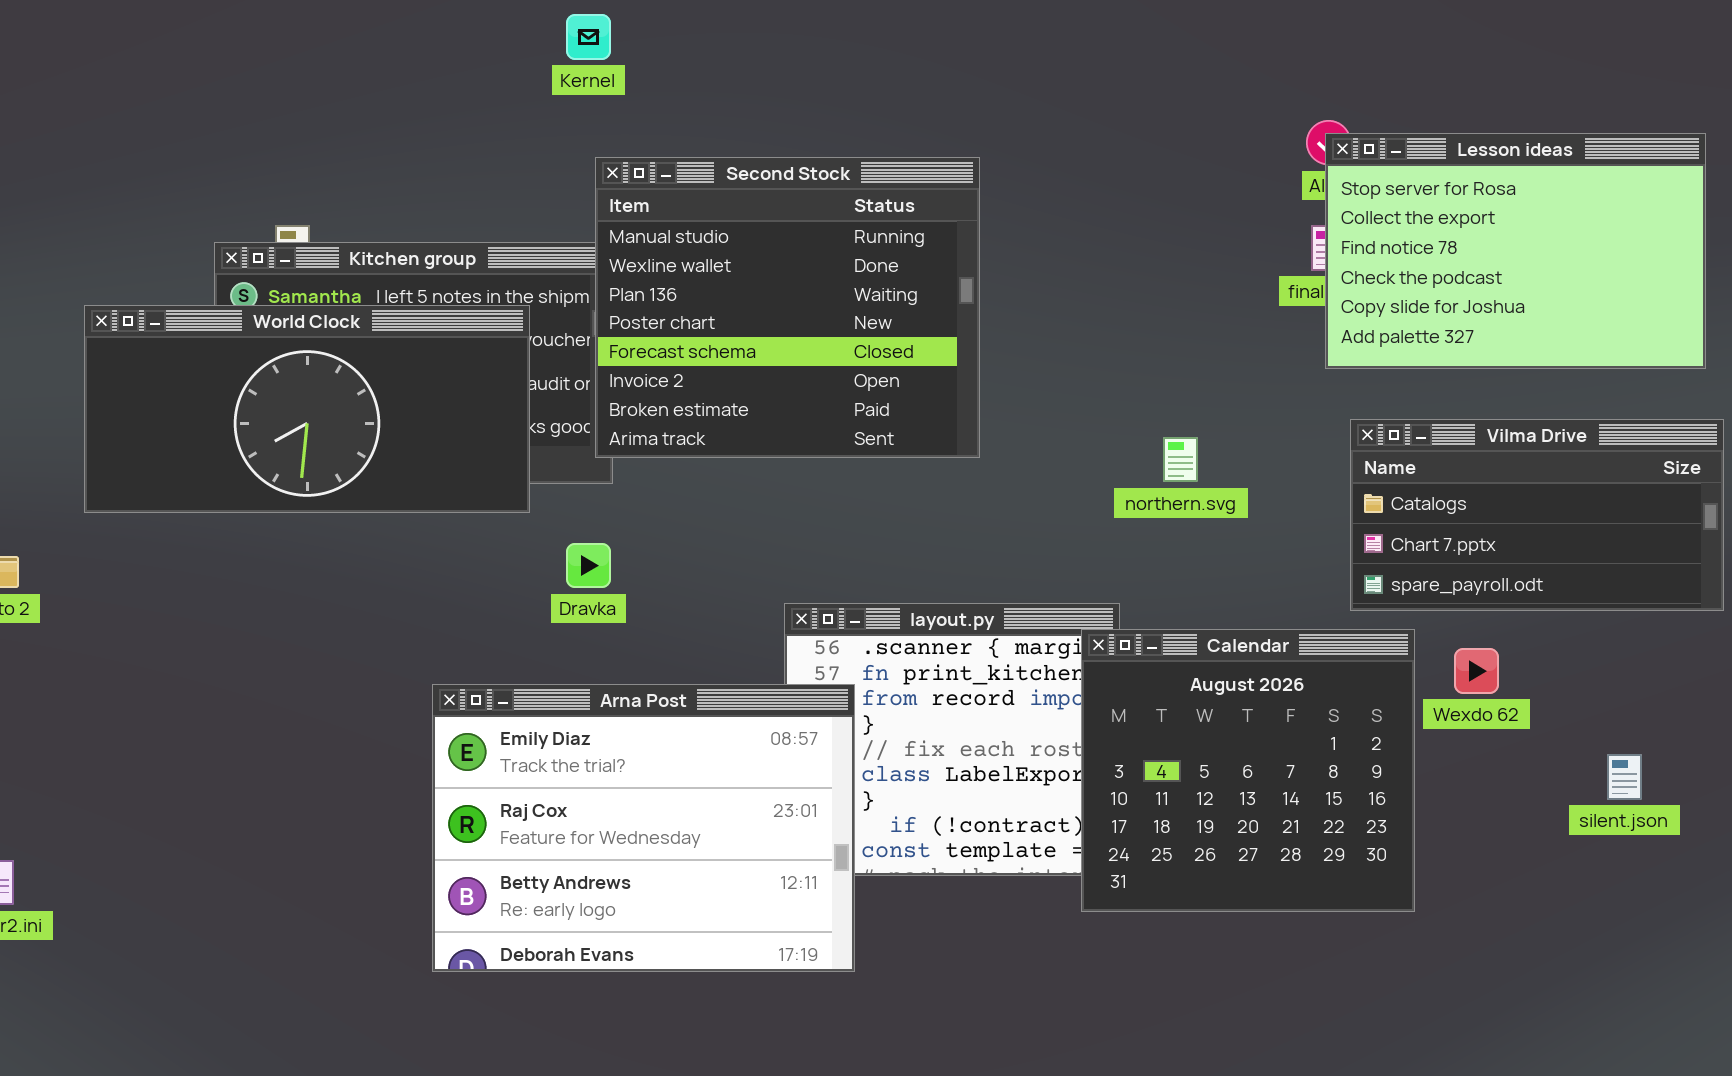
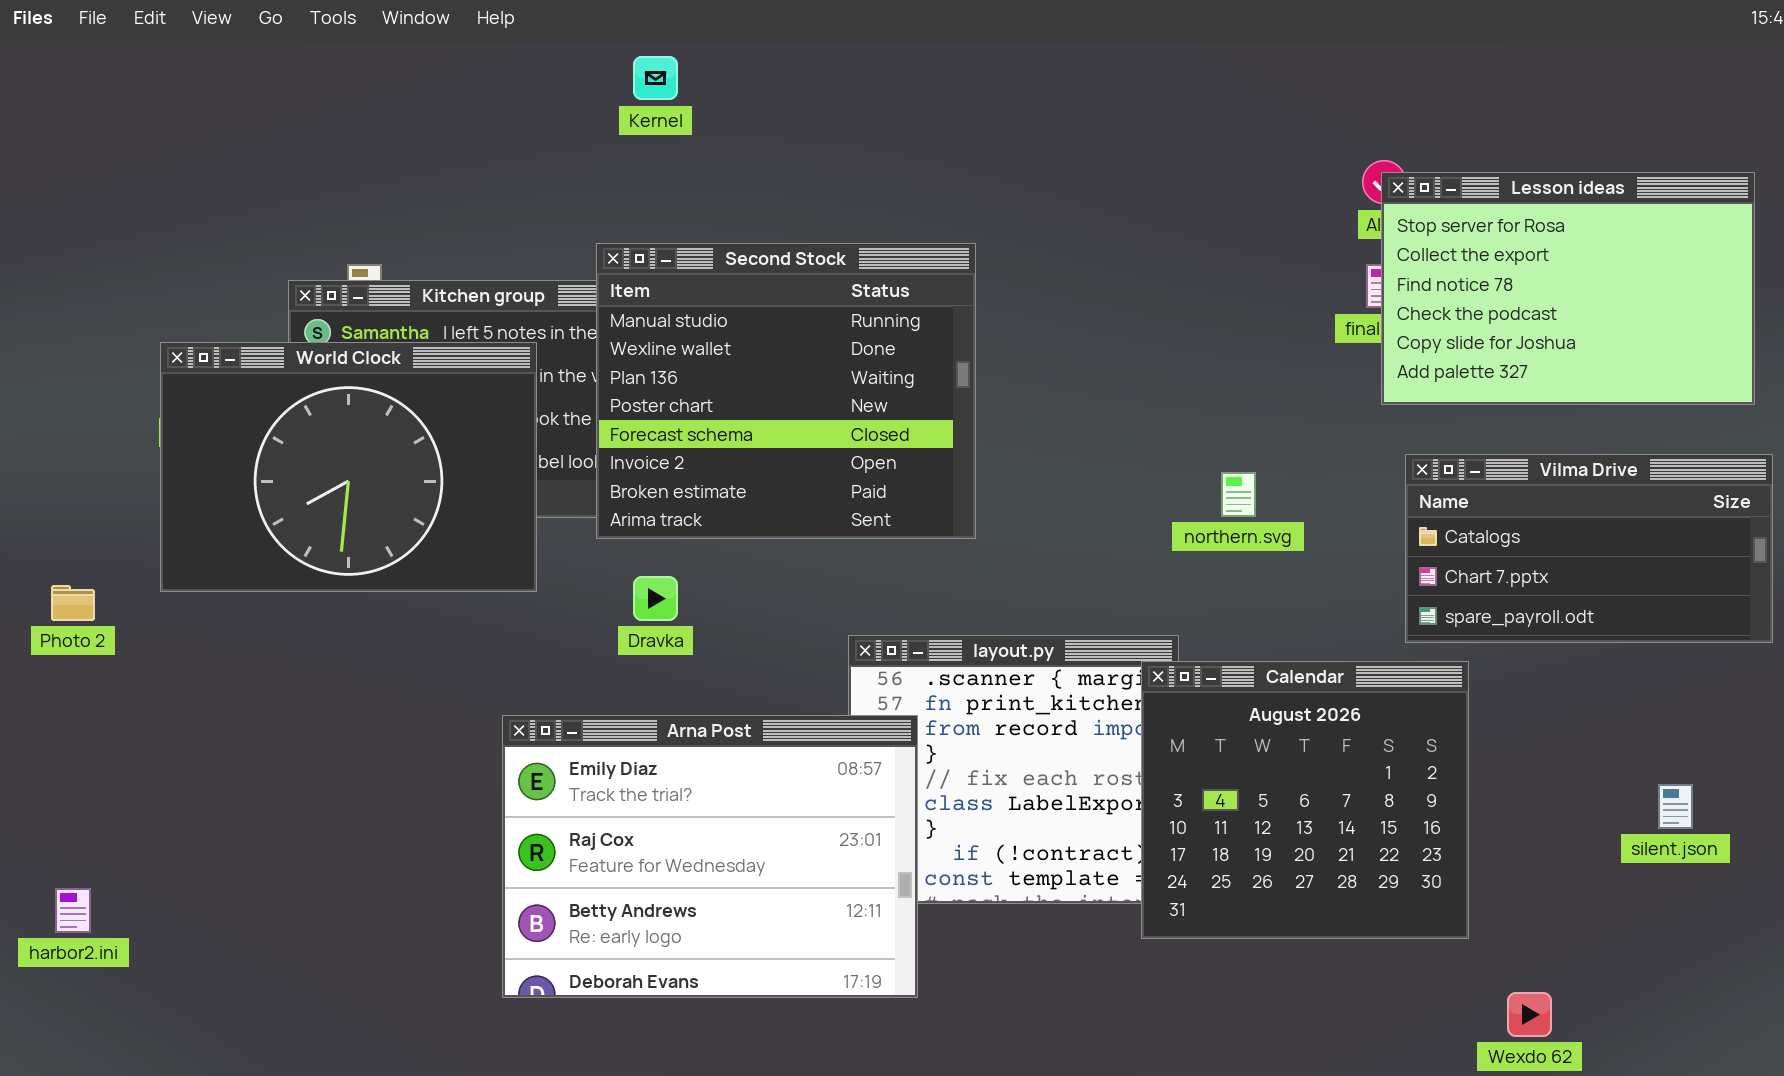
Second Stock: [595,157,980,458] -> [596,243,976,539], moved
World Clock: [84,305,530,513] -> [160,342,537,592], resized
Wexdo 62: [1454,648,1499,694] -> [1507,992,1552,1037], moved

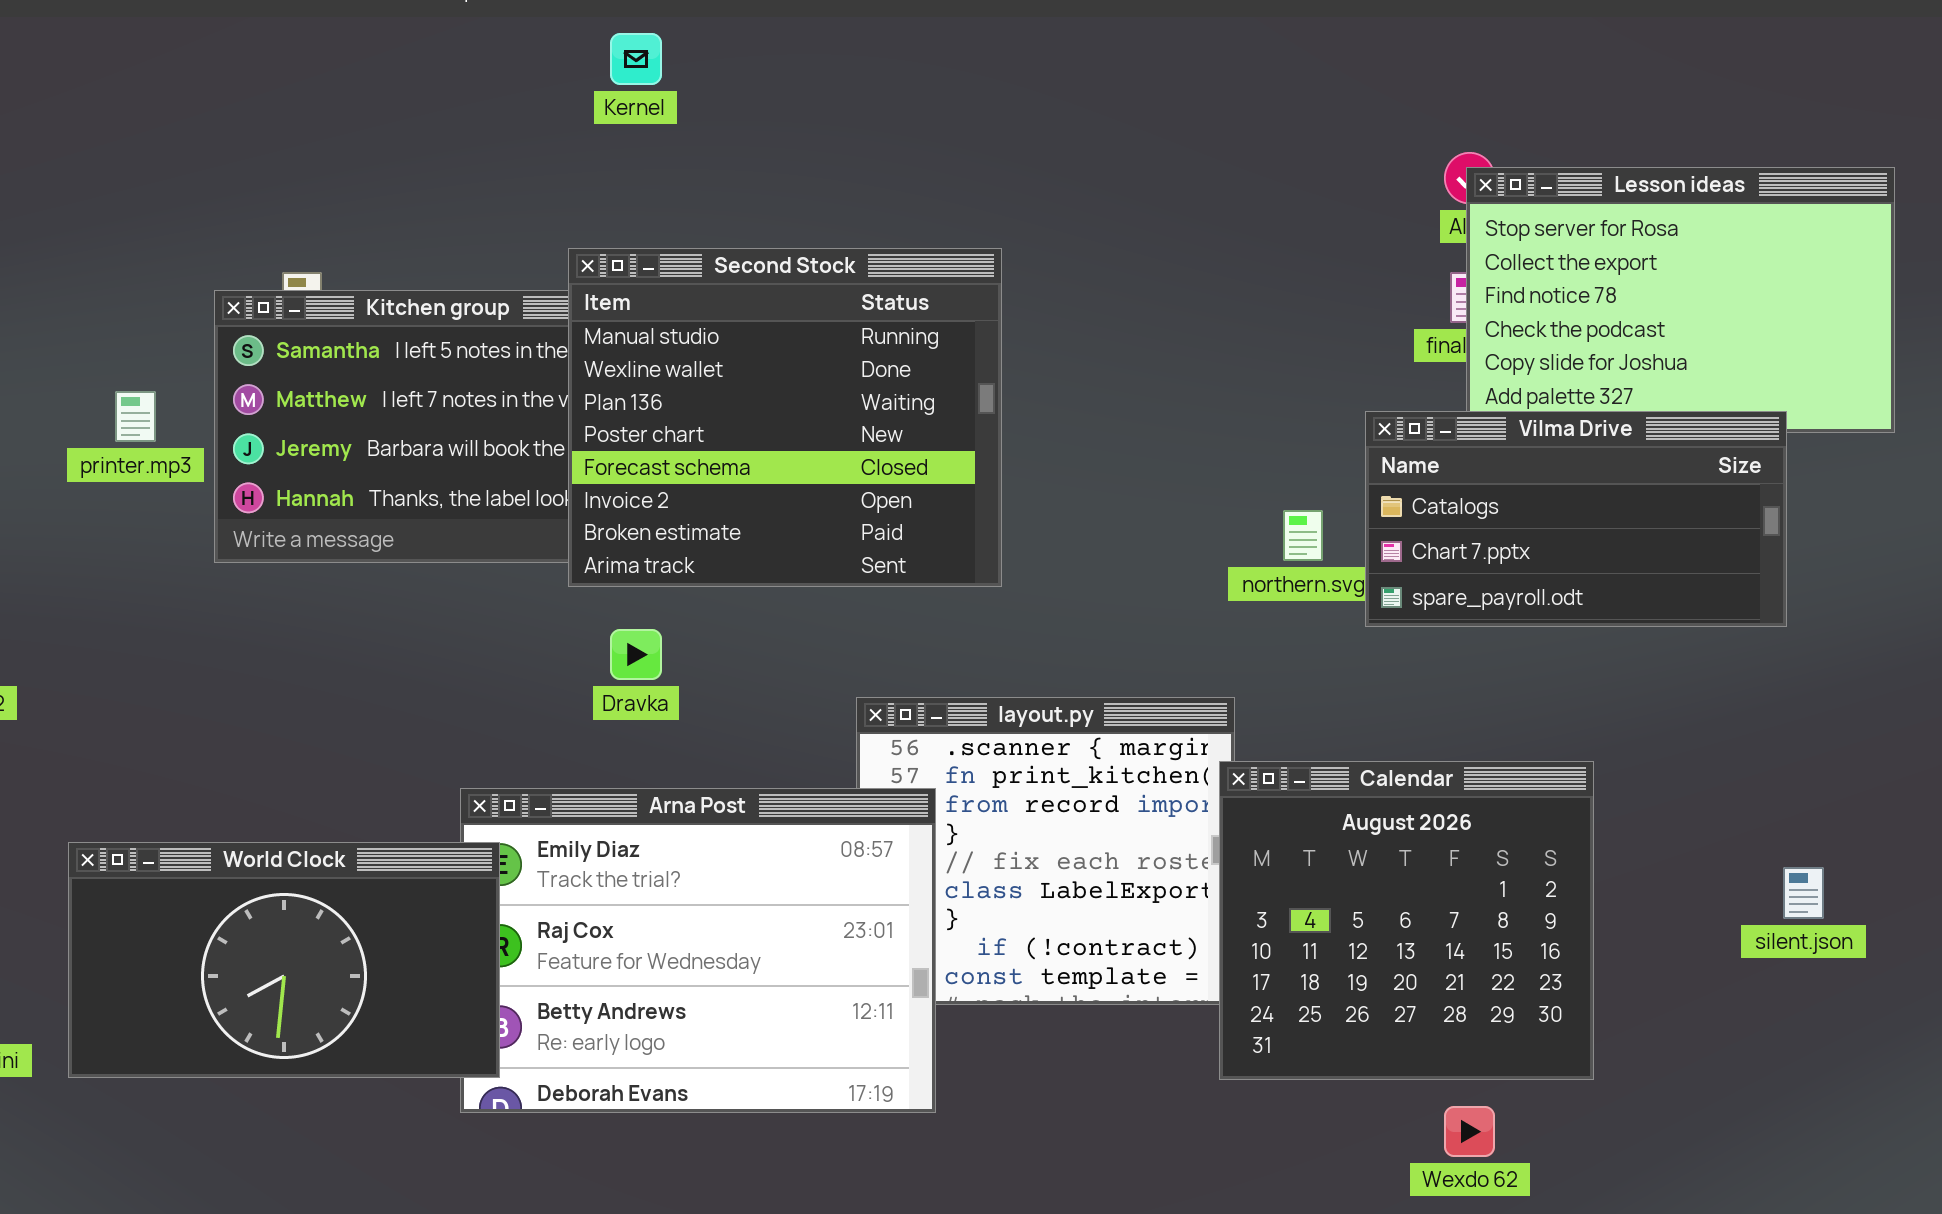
World Clock: [160,342,537,592] -> [68,842,500,1078], moved, resized
Vilma Drive: [1405,454,1773,643] -> [1365,411,1787,627], moved
Calendar: [1141,661,1469,939] -> [1219,761,1594,1080], moved
Wexdo 62: [1507,992,1552,1037] -> [1444,1106,1495,1157], moved

